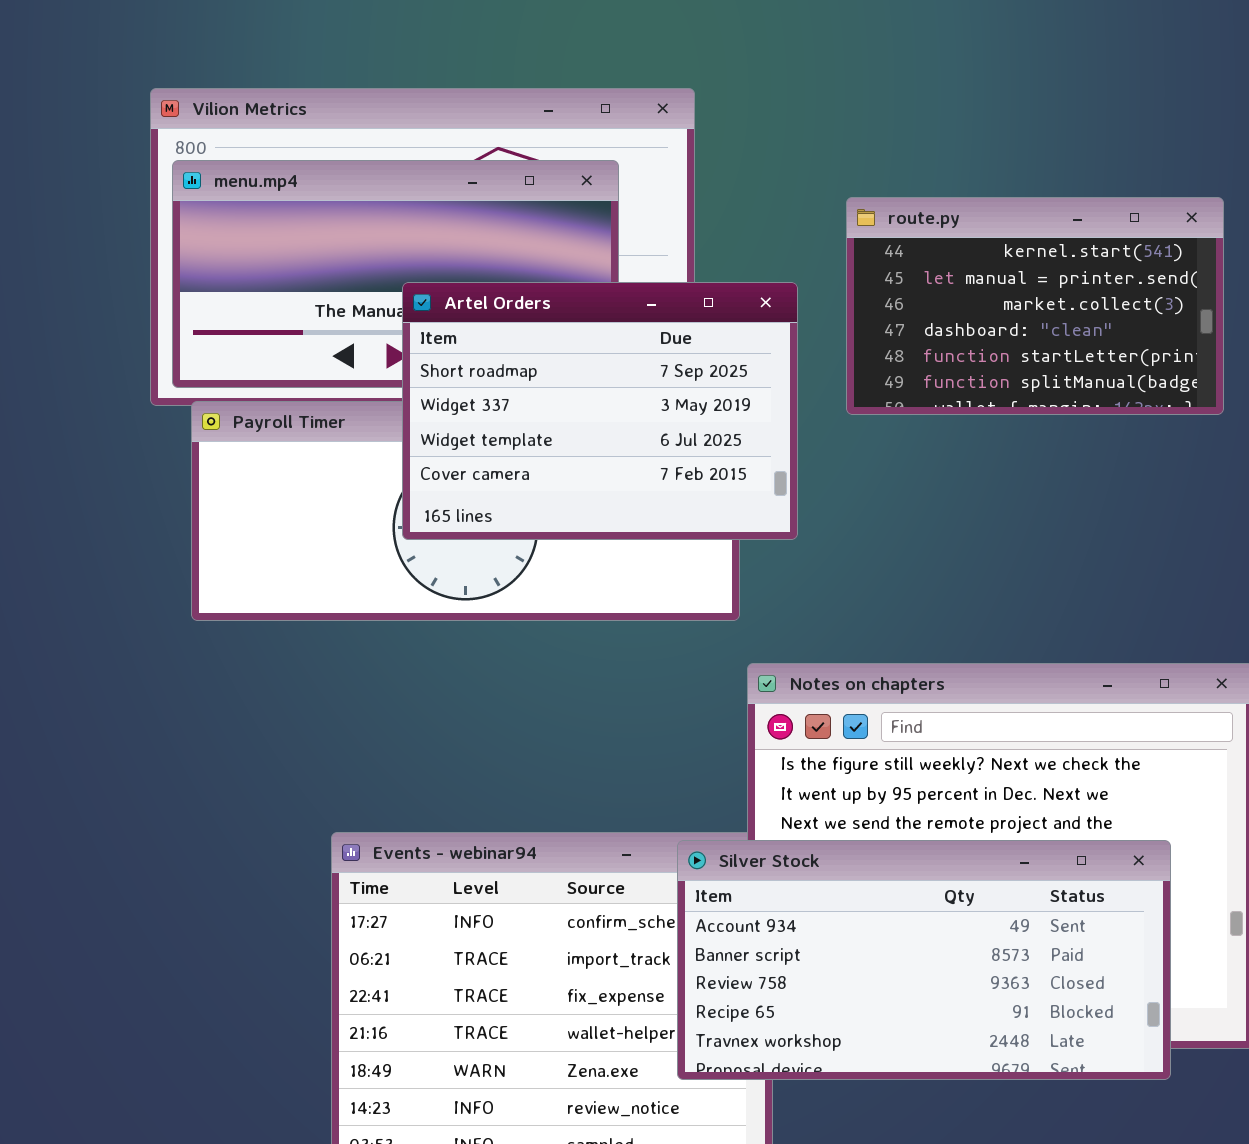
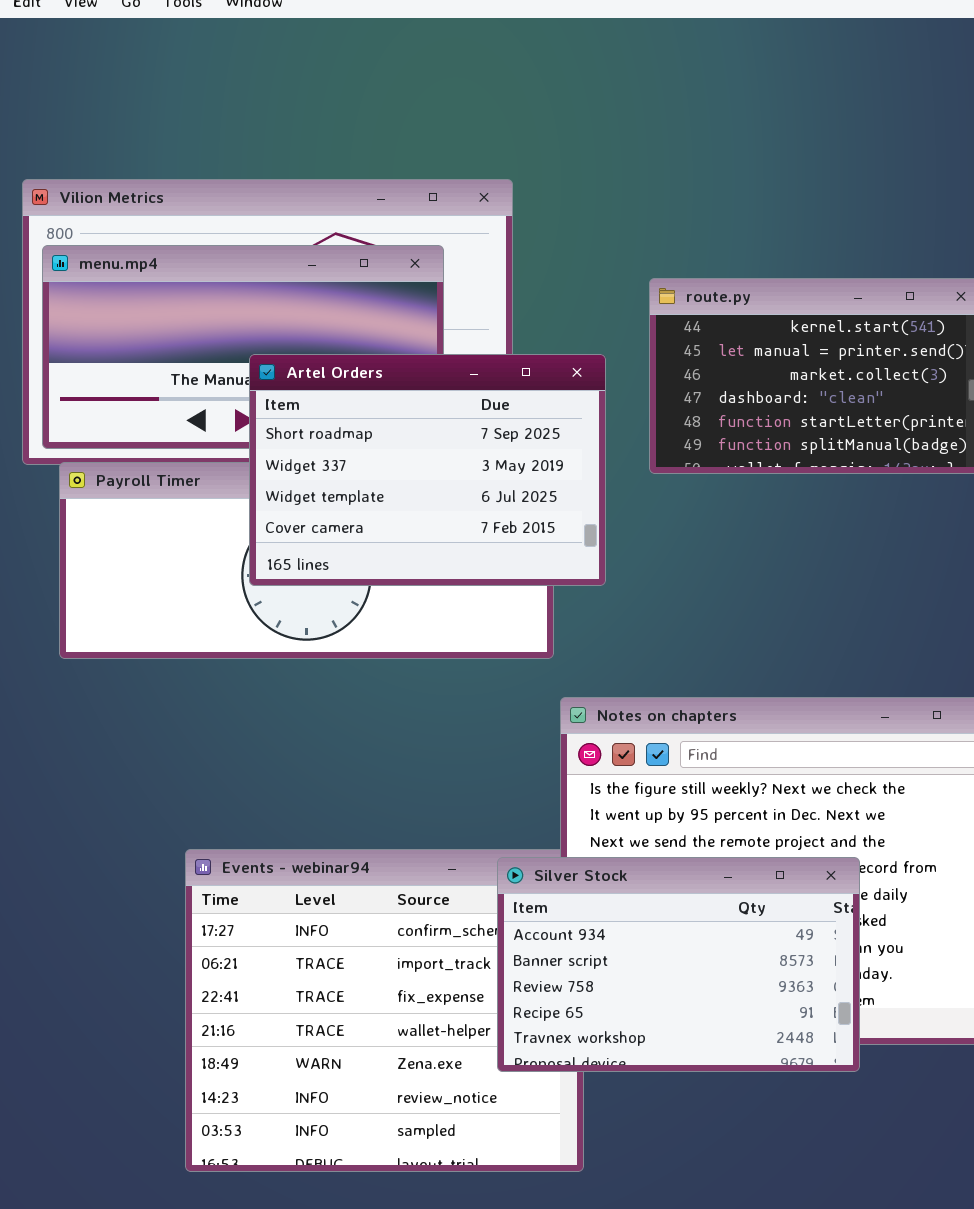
Silver Stock: [677,840,1171,1080] -> [497,857,860,1072], resized

